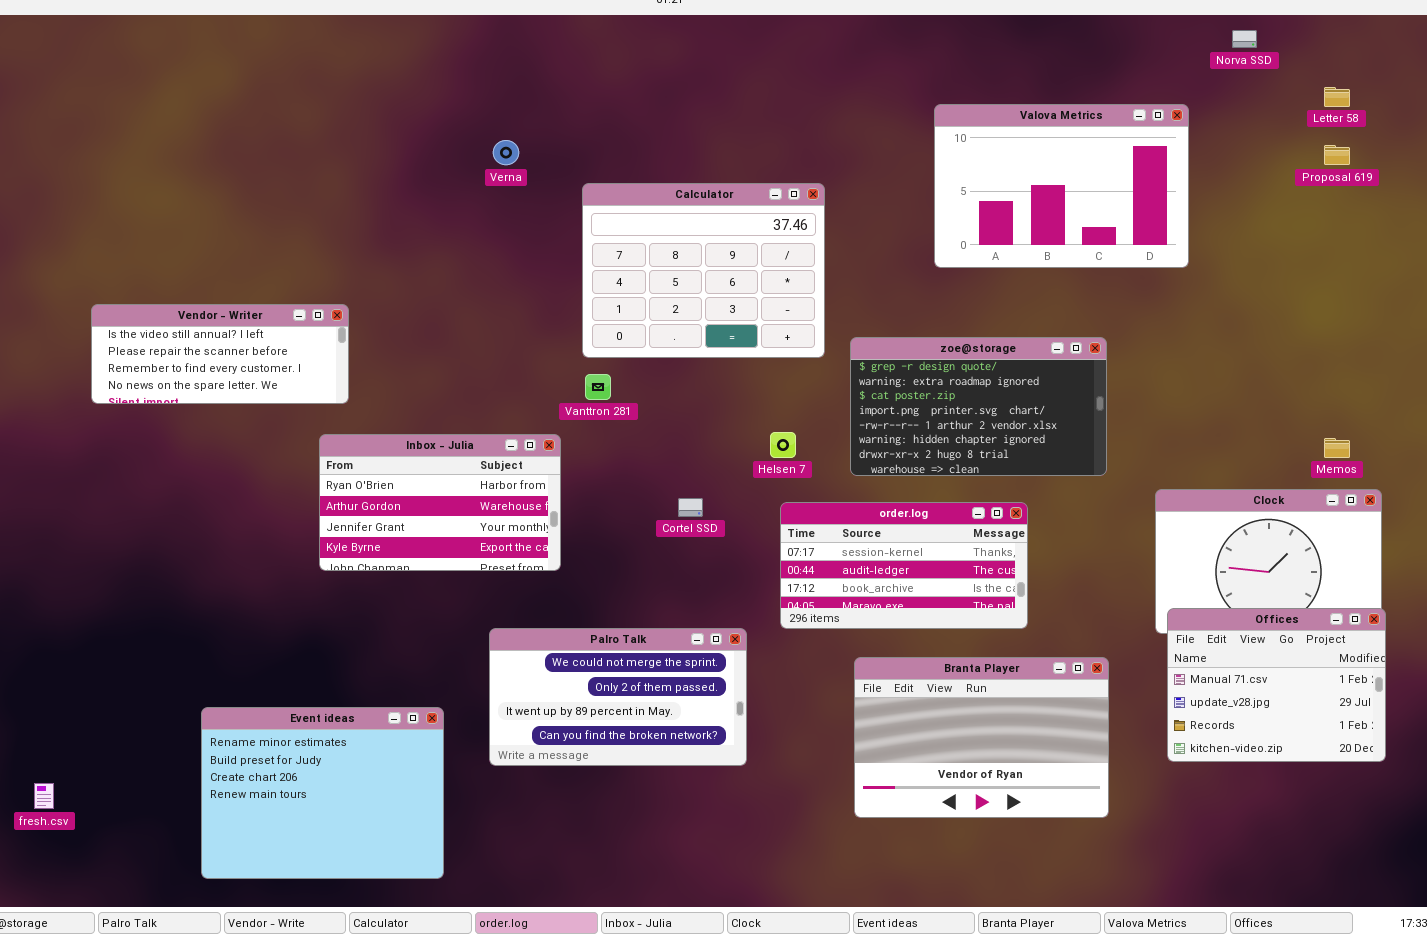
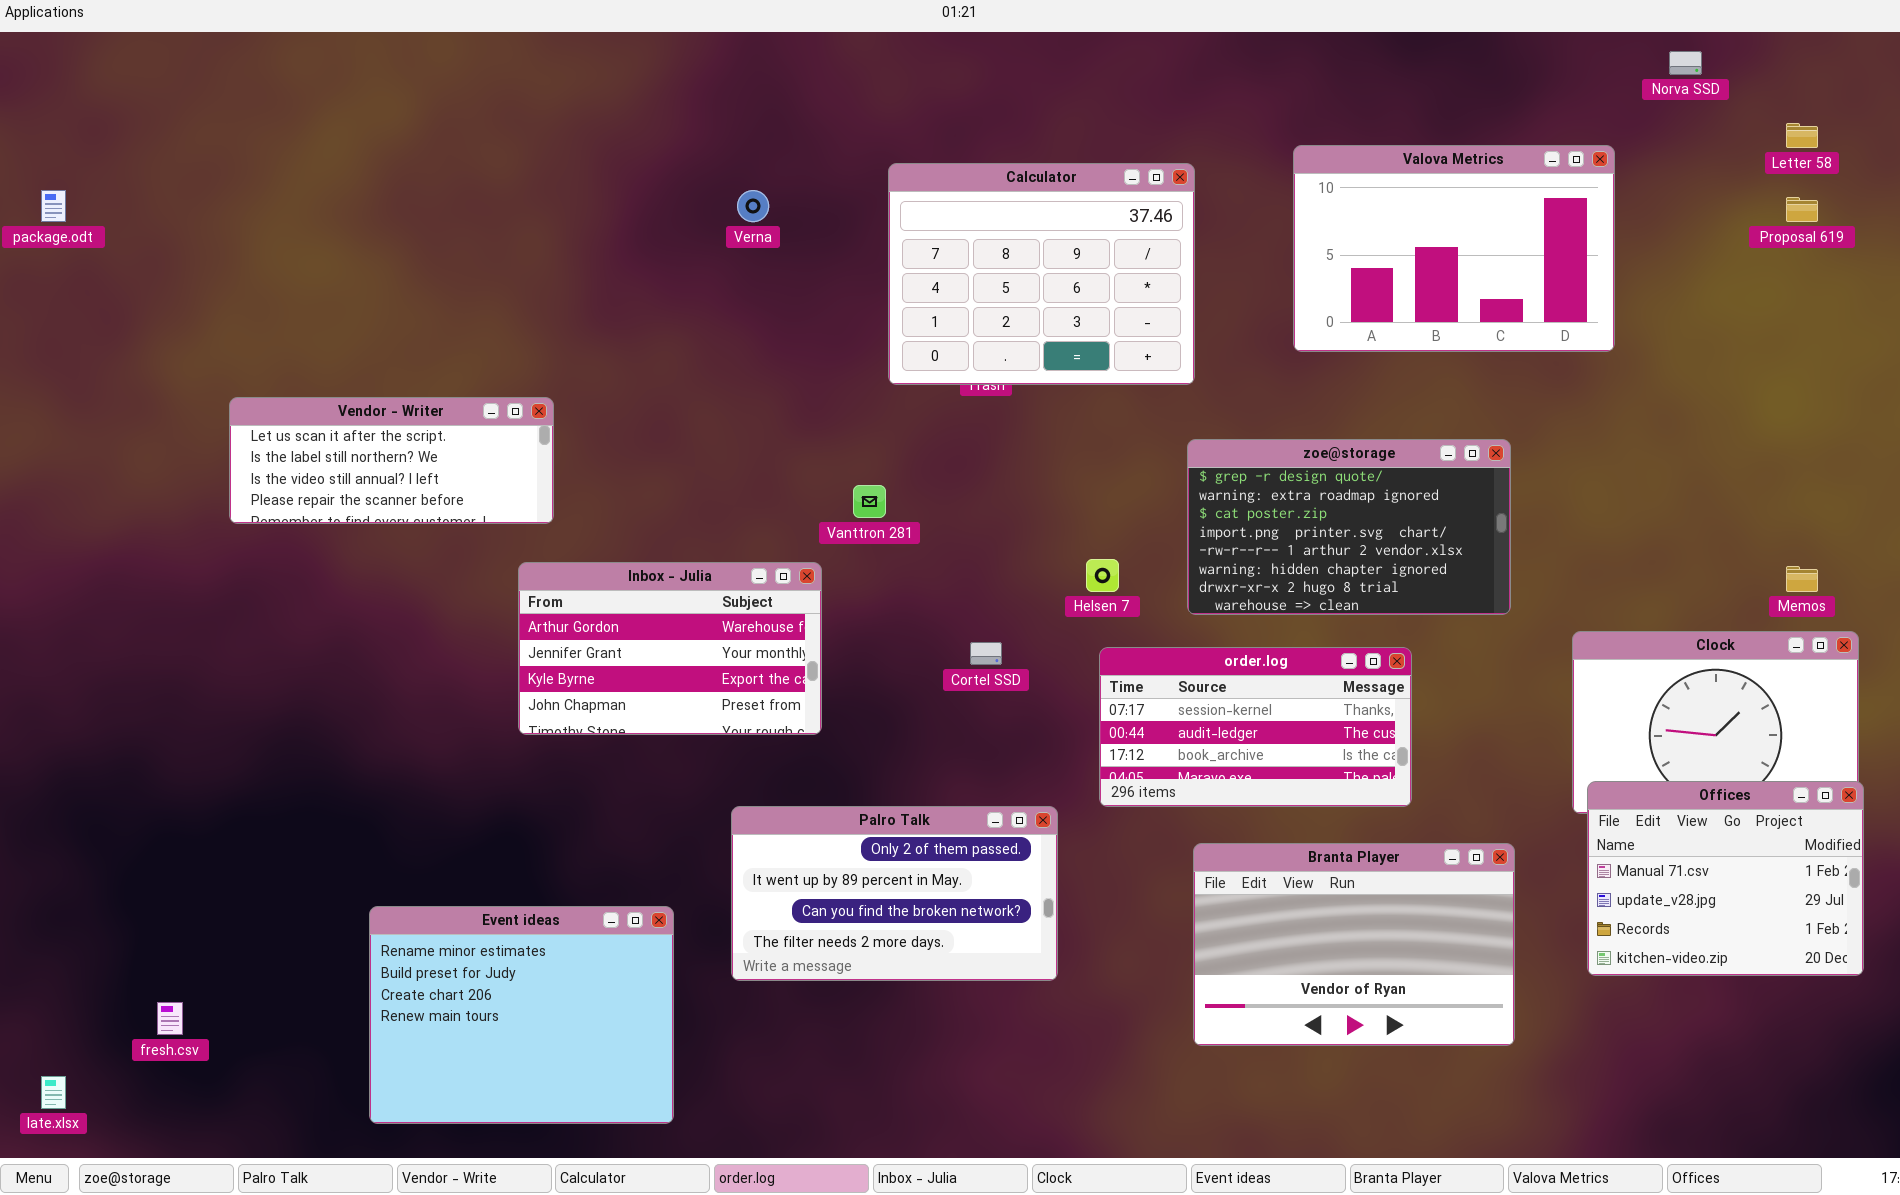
Calculator: [582,183,825,358] -> [888,163,1195,385], moved
Vendor - Writer: [91,304,349,404] -> [229,397,554,524], scrolled up 2 rows
Inbox - Julia: [319,434,561,571] -> [518,562,822,735], scrolled down 1 row
Palro Talk: [489,628,747,766] -> [731,806,1058,981], scrolled down 1 row

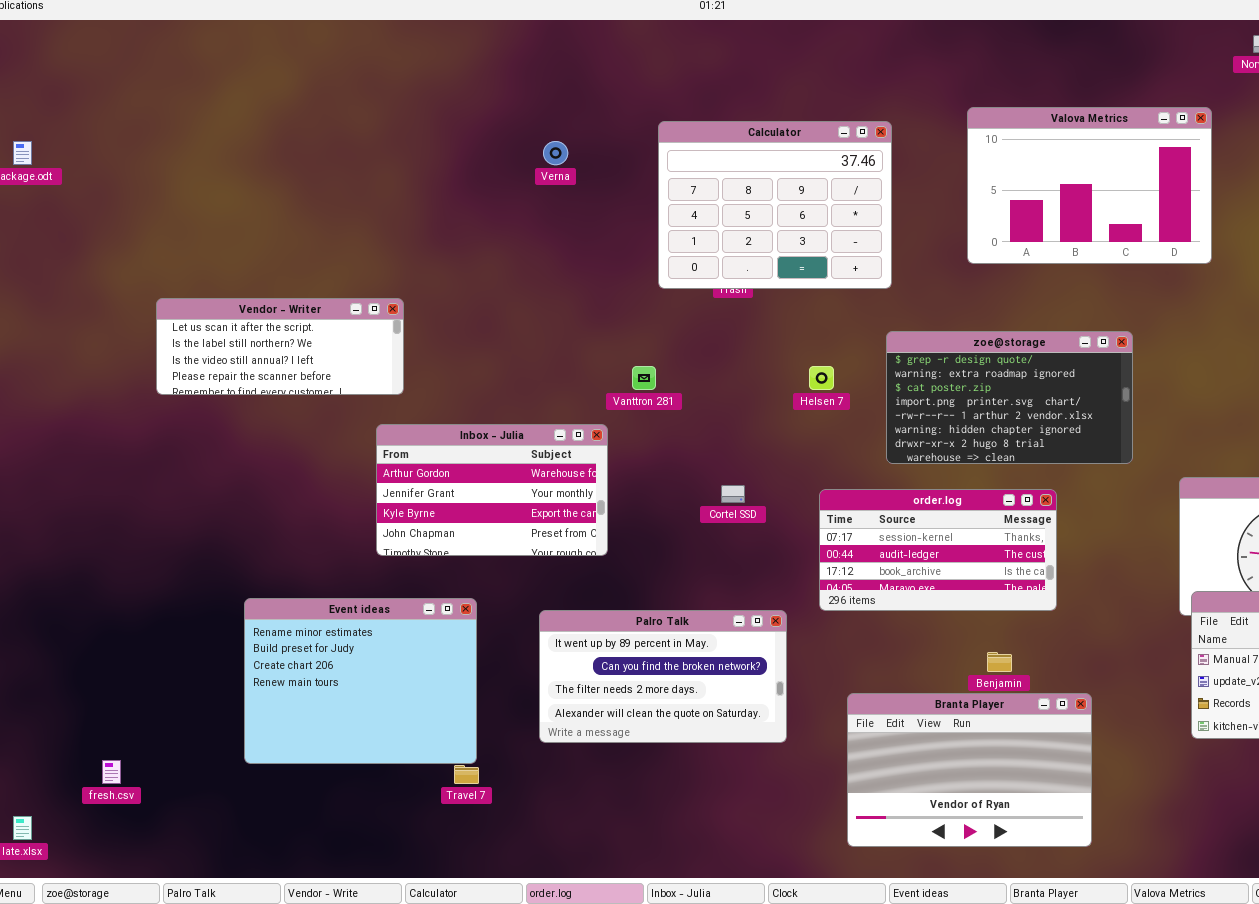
Helsen 7: [1086,559,1119,592] -> [809,366,834,390], moved
Palro Talk: [731,806,1058,981] -> [539,610,787,743], scrolled down 1 row
Branta Player: [1193,843,1515,1046] -> [847,693,1092,847], moved
Event ideas: [369,906,674,1124] -> [244,598,477,764], moved

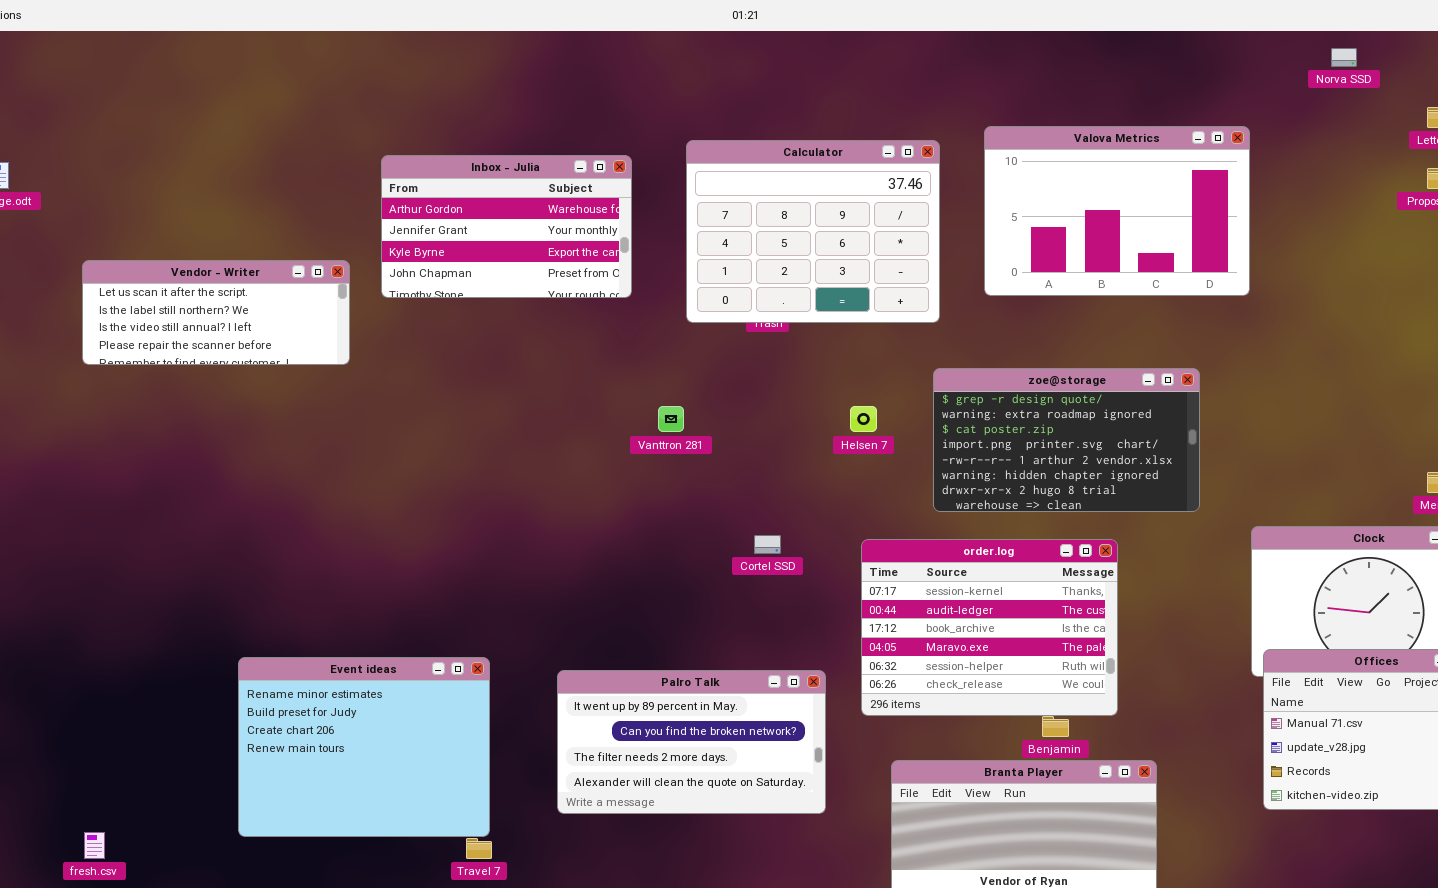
Valova Metrics: [967,107,1212,264] -> [984,126,1250,296], moved
Vendor - Writer: [156,298,404,395] -> [82,260,350,365], moved
Inbox - Julia: [376,424,608,556] -> [381,155,632,298], moved
order.log: [819,489,1057,611] -> [861,539,1118,716], resized

